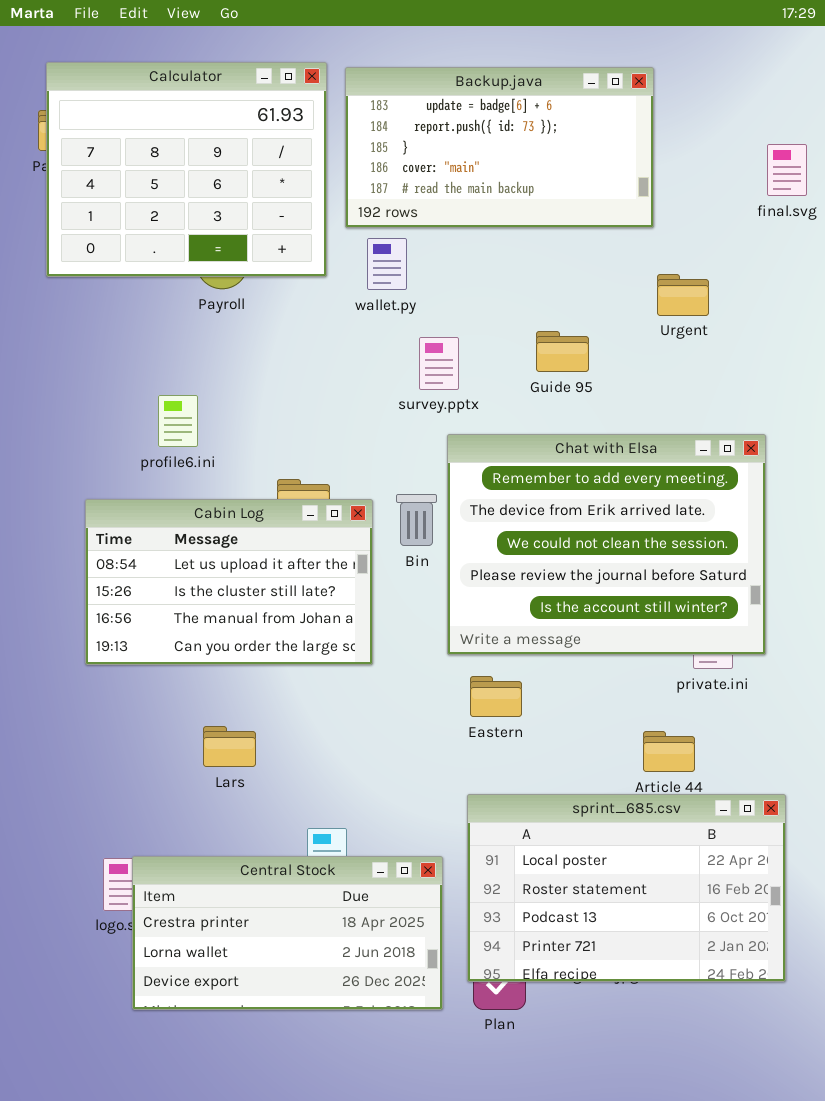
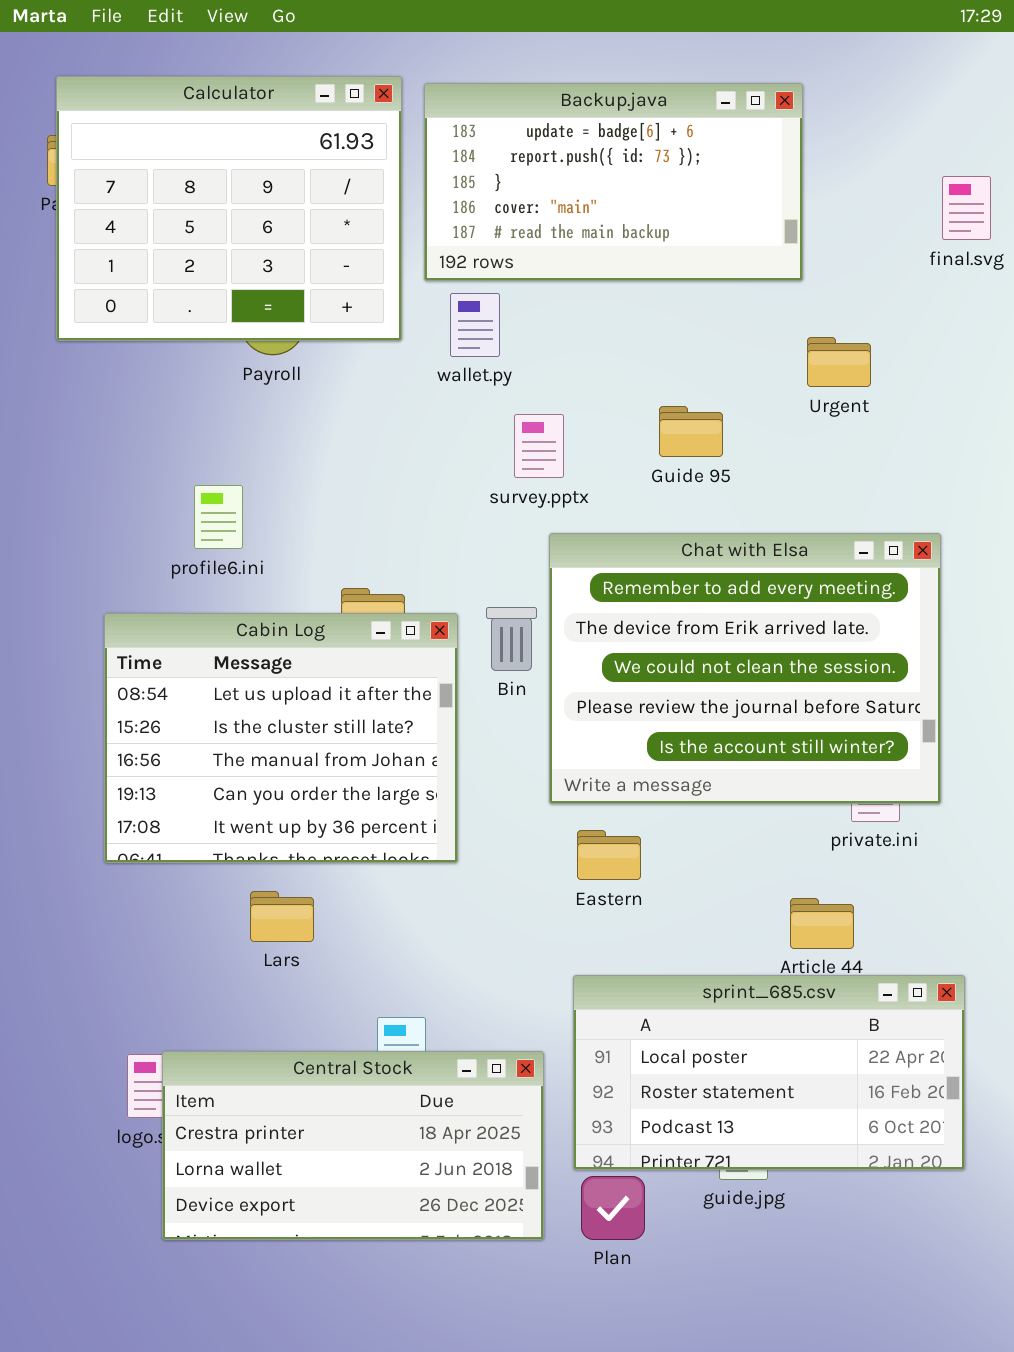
Cabin Log: [85,499,373,665] -> [104,613,458,863], resized
sprint_685.csv: [467,794,786,982] -> [573,975,965,1170], resized

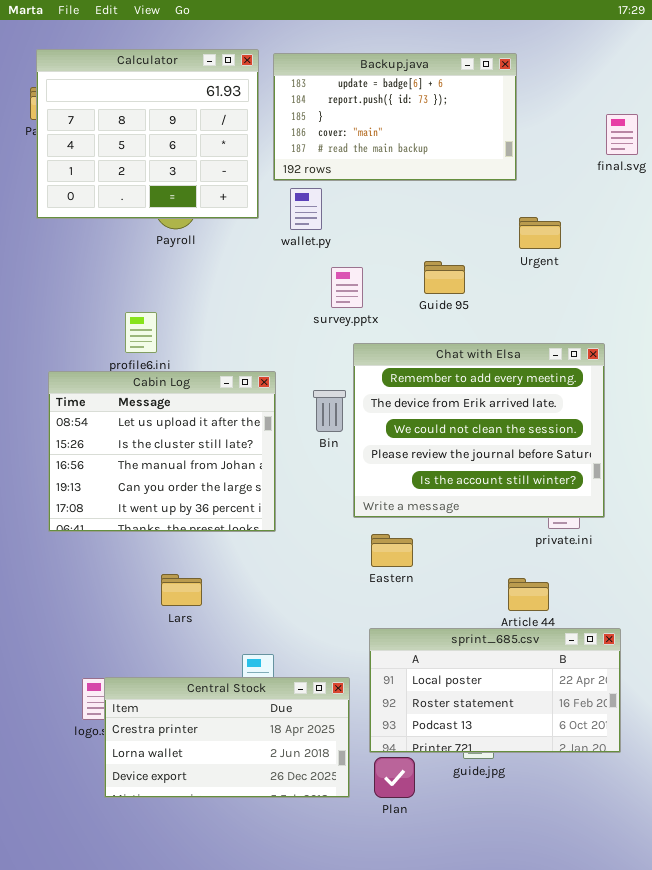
Cabin Log: [104,613,458,863] -> [48,371,276,532], moved

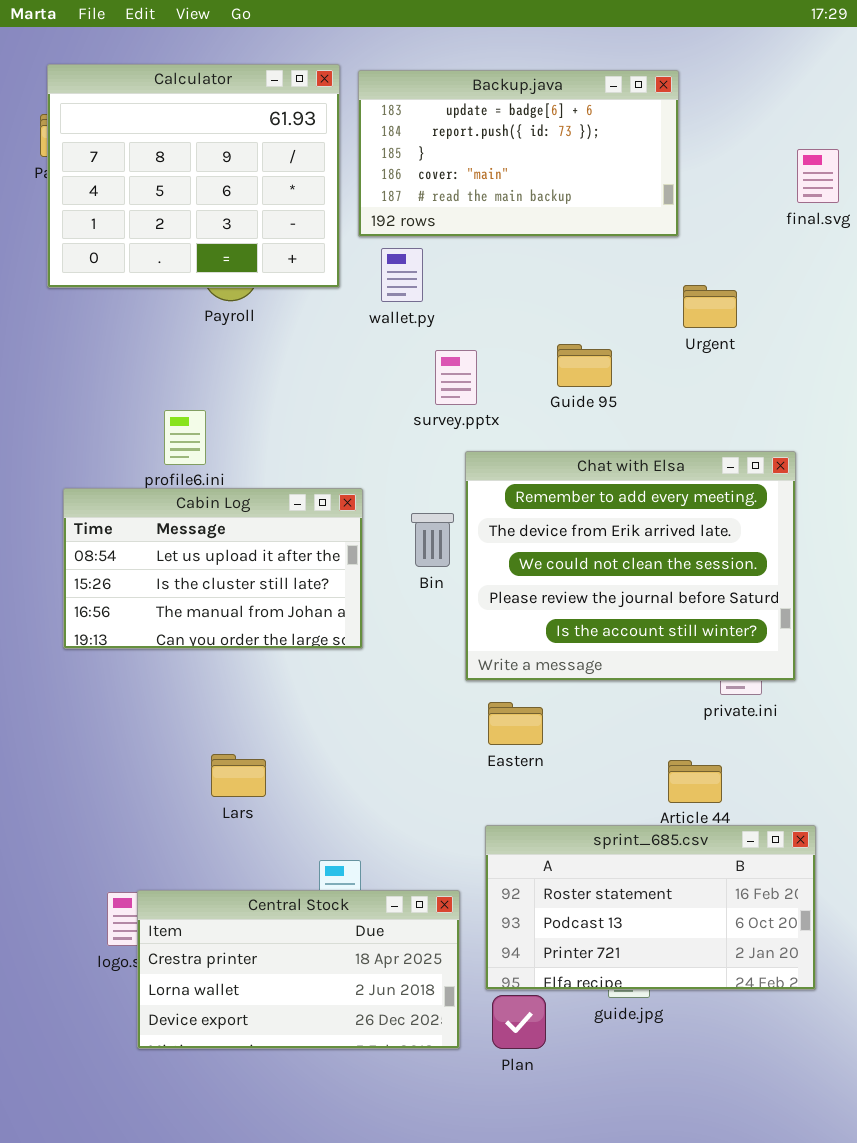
Cabin Log: [48,371,276,532] -> [63,488,363,649], resized
sprint_685.csv: [369,628,621,753] -> [485,825,816,990], scrolled down 1 row

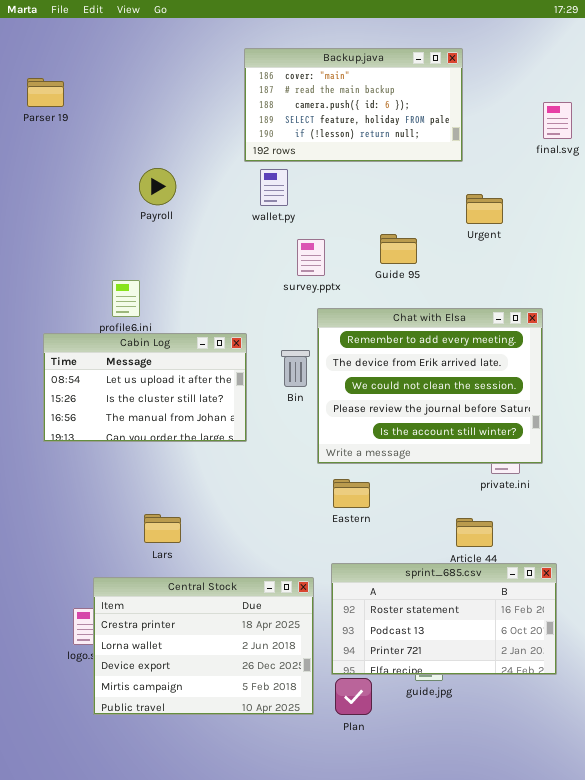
Calculator: [47,64,340,288] -> none, closed
Backup.java: [358,70,679,237] -> [244,48,463,162], scrolled down 3 rows
Central Stock: [137,890,460,1049] -> [93,577,314,715], resized

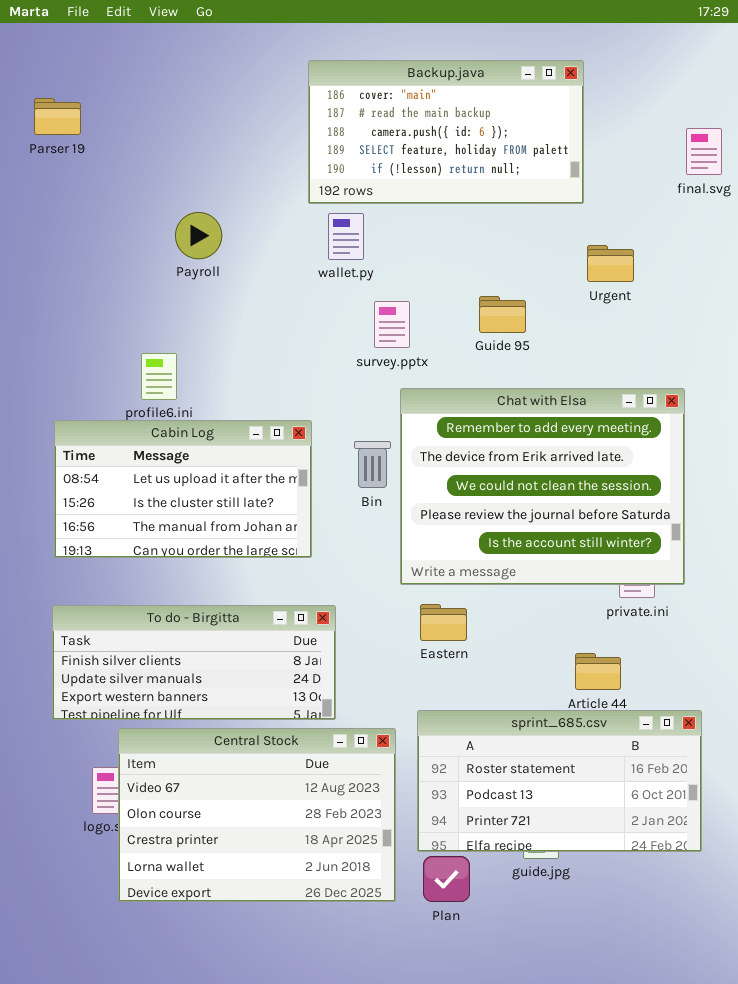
To do - Birgitta: none -> [52,605,336,720], opened
Central Stock: [93,577,314,715] -> [118,728,396,902], scrolled up 2 rows

